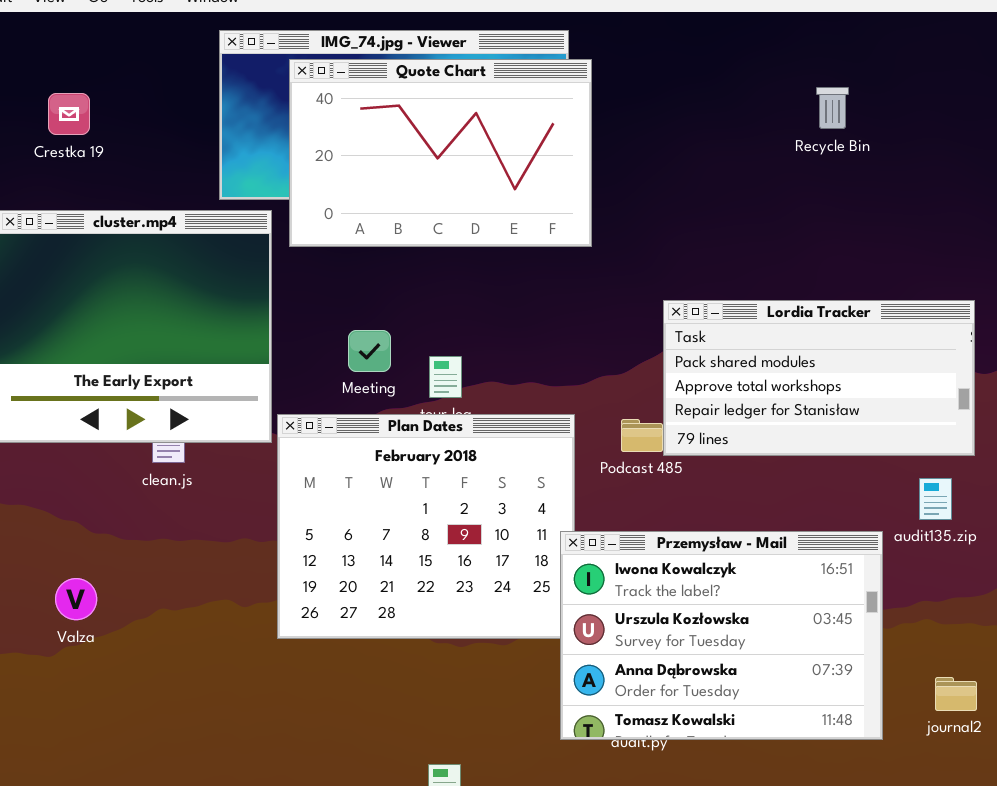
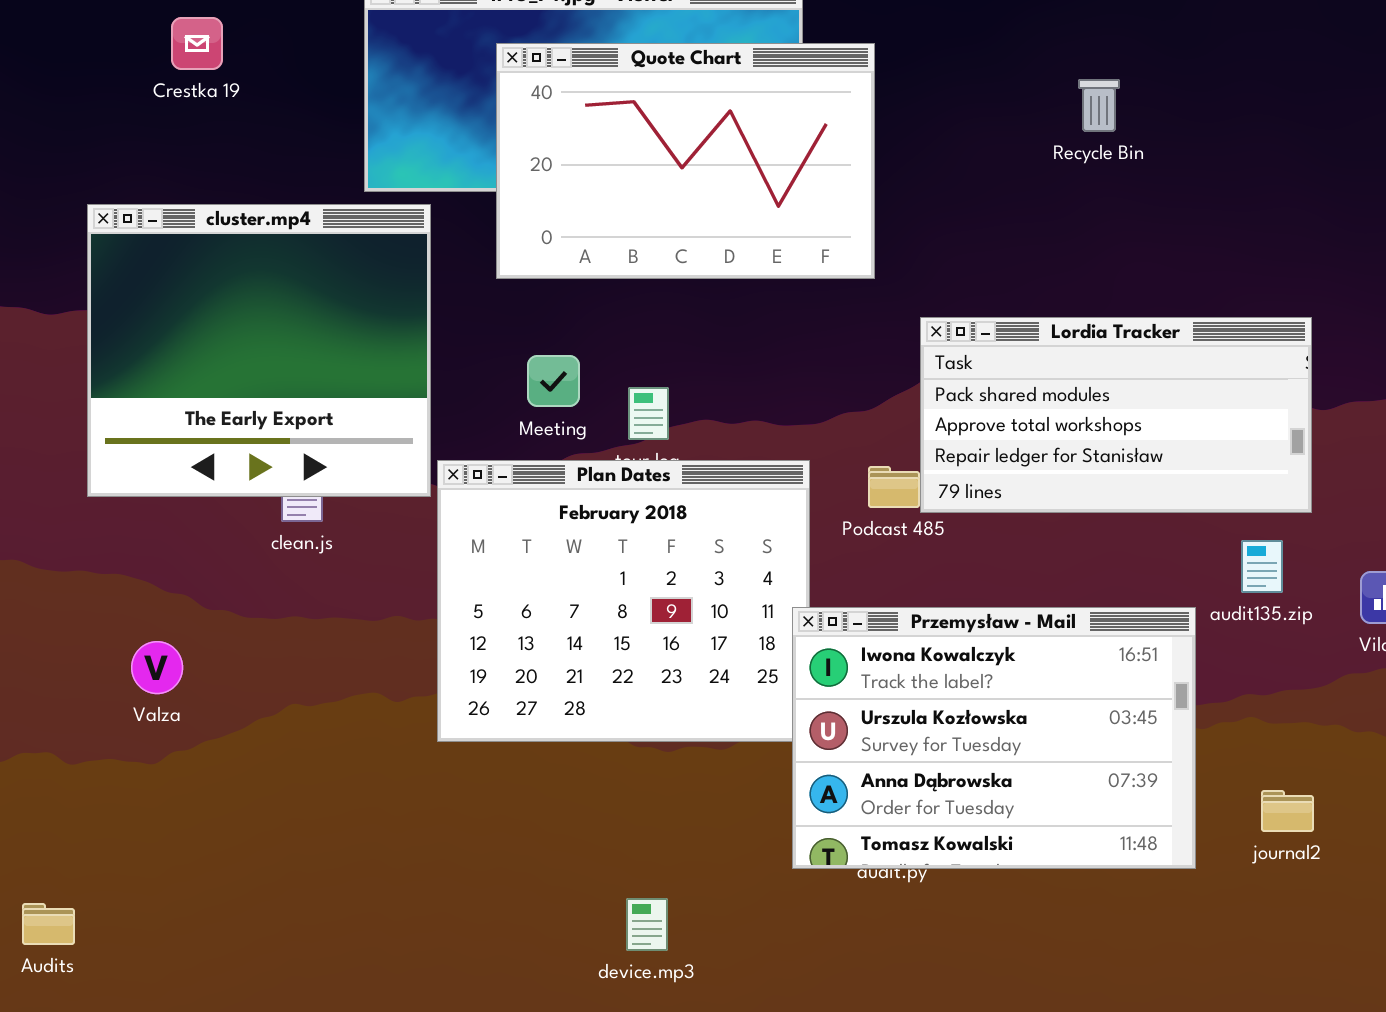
Quote Chart: [289,59,592,247] -> [496,43,875,279], moved
Recycle Bin: [816,87,849,129] -> [1078,79,1120,132], moved
Crestka 19: [48,93,90,135] -> [171,17,223,70], moved
Valza: [55,578,97,620] -> [131,641,183,694], moved

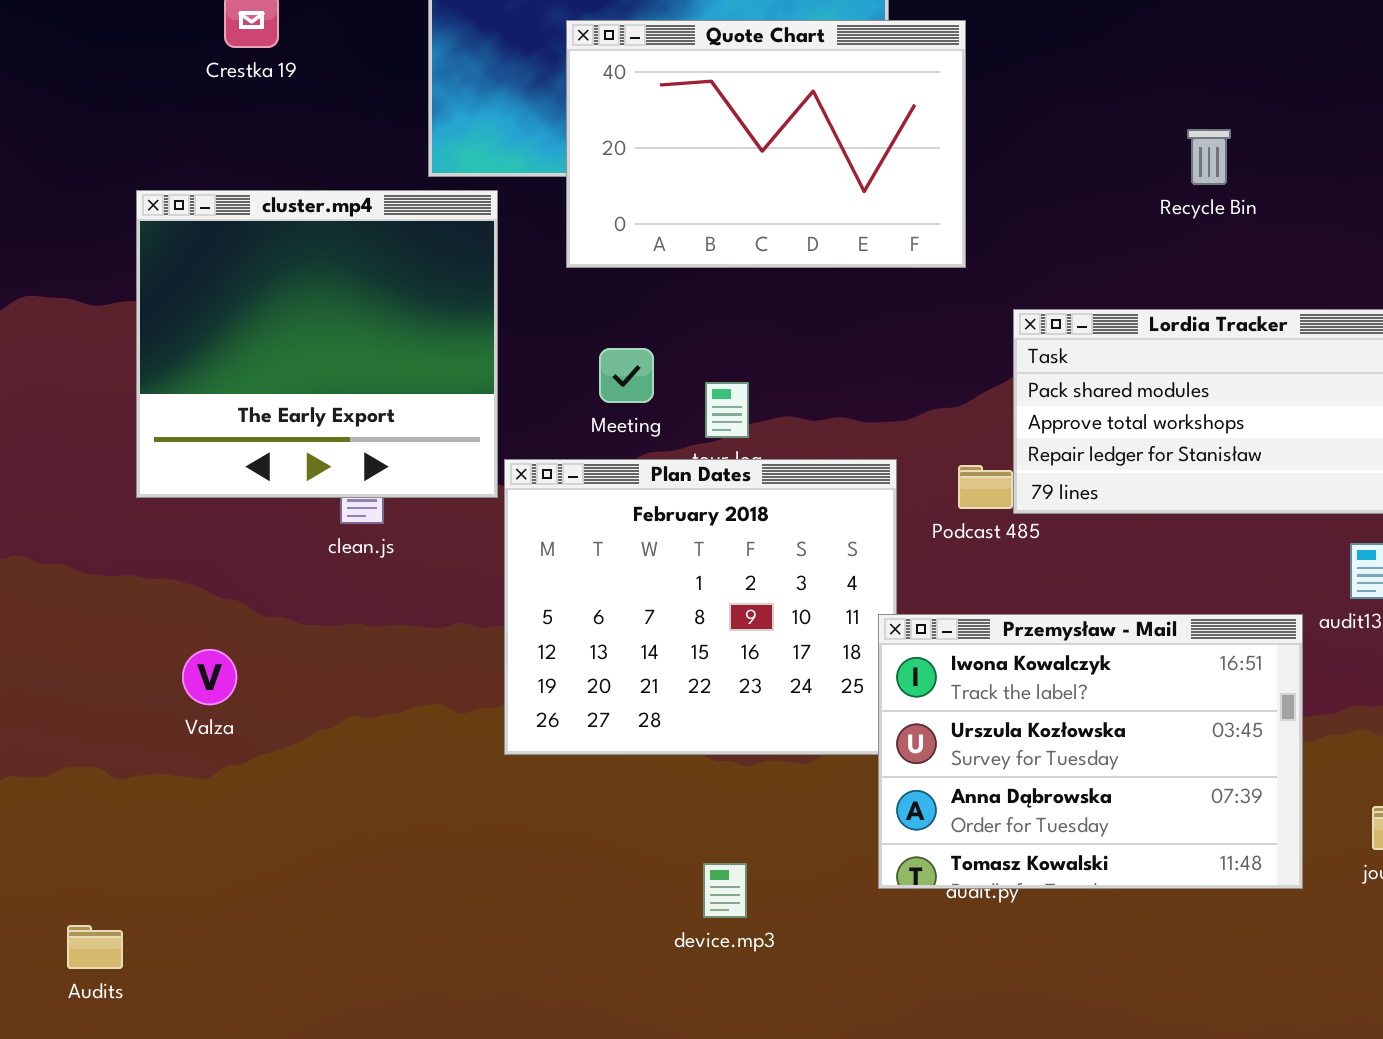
Recycle Bin: [1078,79,1120,132] -> [1187,129,1231,185], moved
device.mp3: [626,898,668,951] -> [703,863,747,918], moved

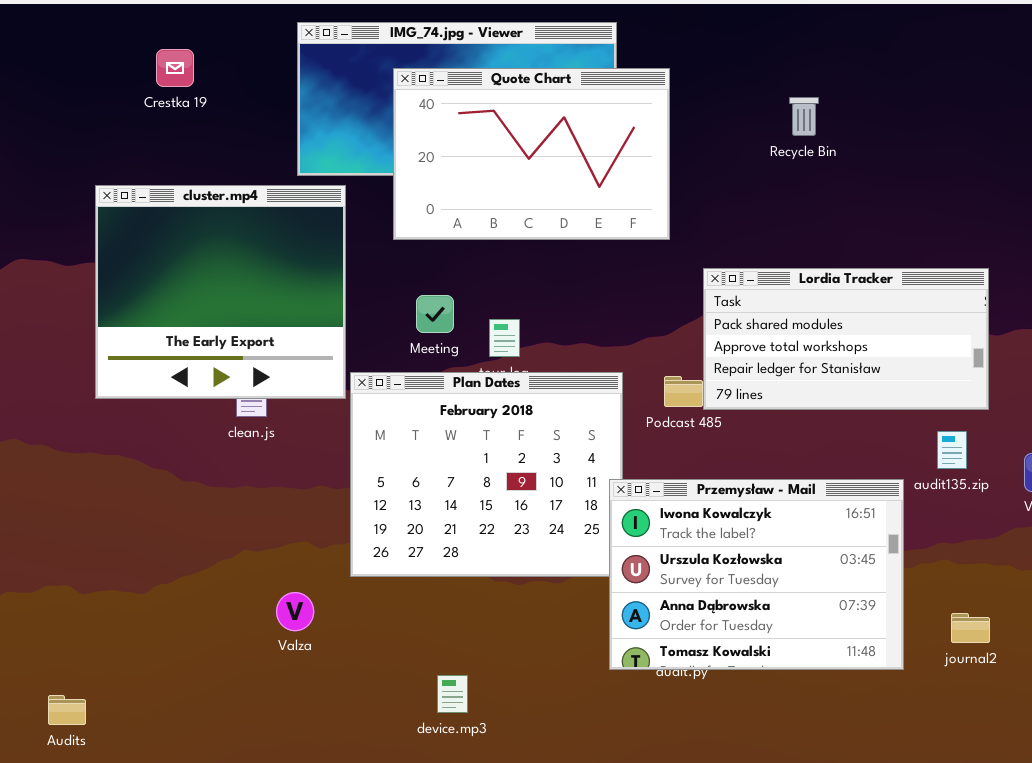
Recycle Bin: [1187,129,1231,185] -> [789,97,819,136], moved
Valza: [182,649,237,705] -> [276,592,314,631], moved
device.mp3: [703,863,747,918] -> [437,675,468,713], moved

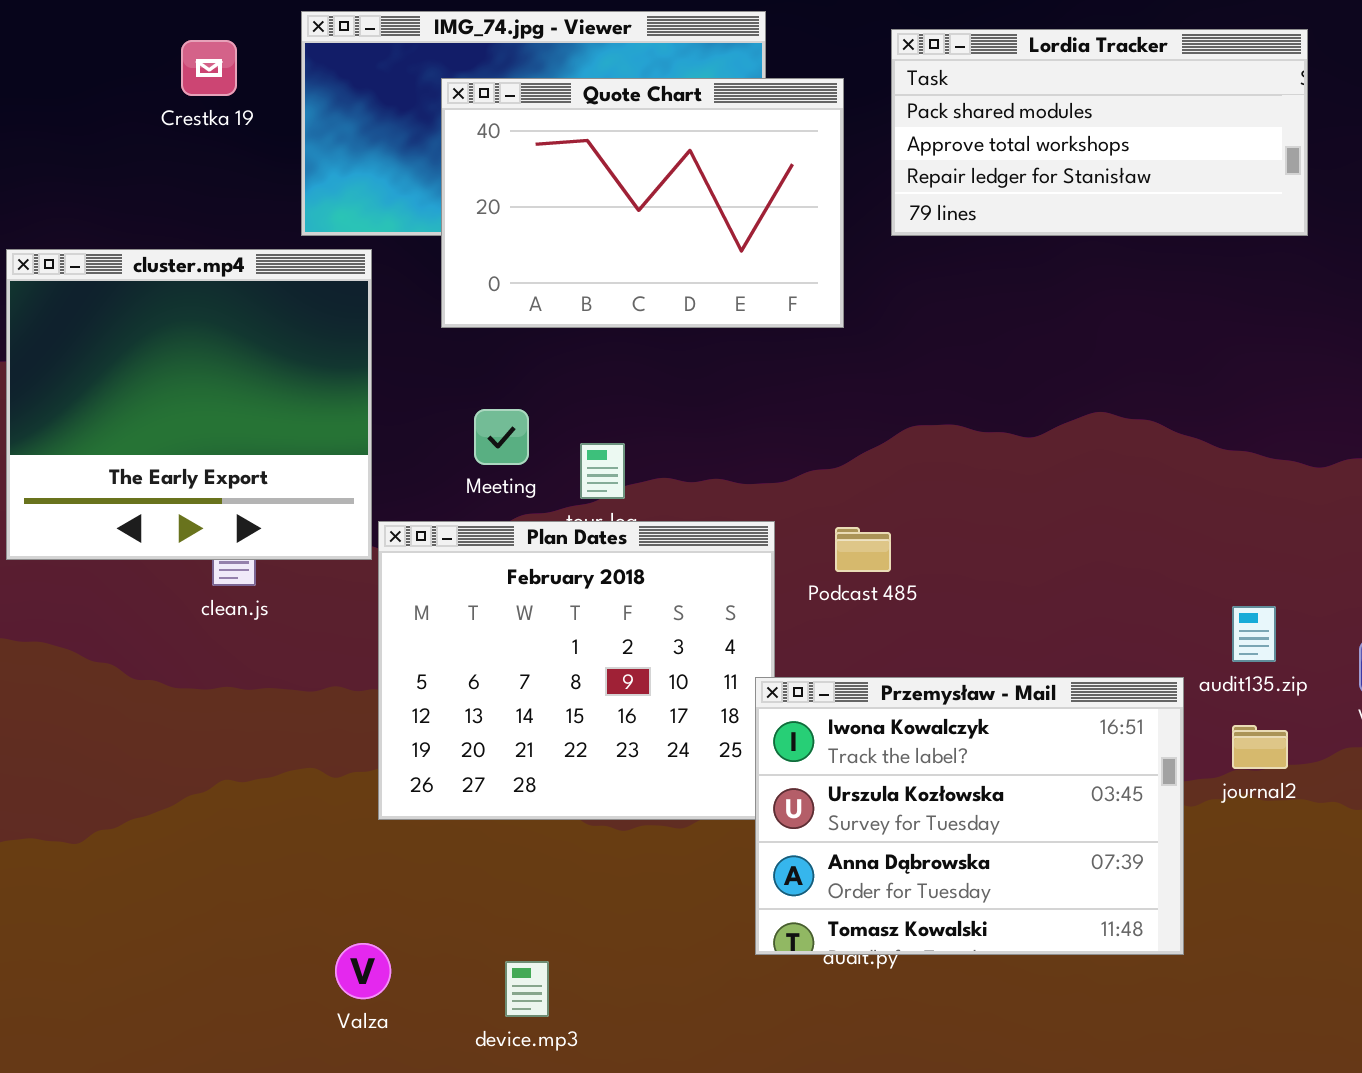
Crestka 19: [156,49,194,87] -> [181,40,237,96], moved
Lordia Tracker: [703,268,989,410] -> [891,29,1308,236], moved
Valza: [276,592,314,631] -> [335,943,391,999], moved
journal2: [951,613,990,643] -> [1232,725,1288,769], moved

